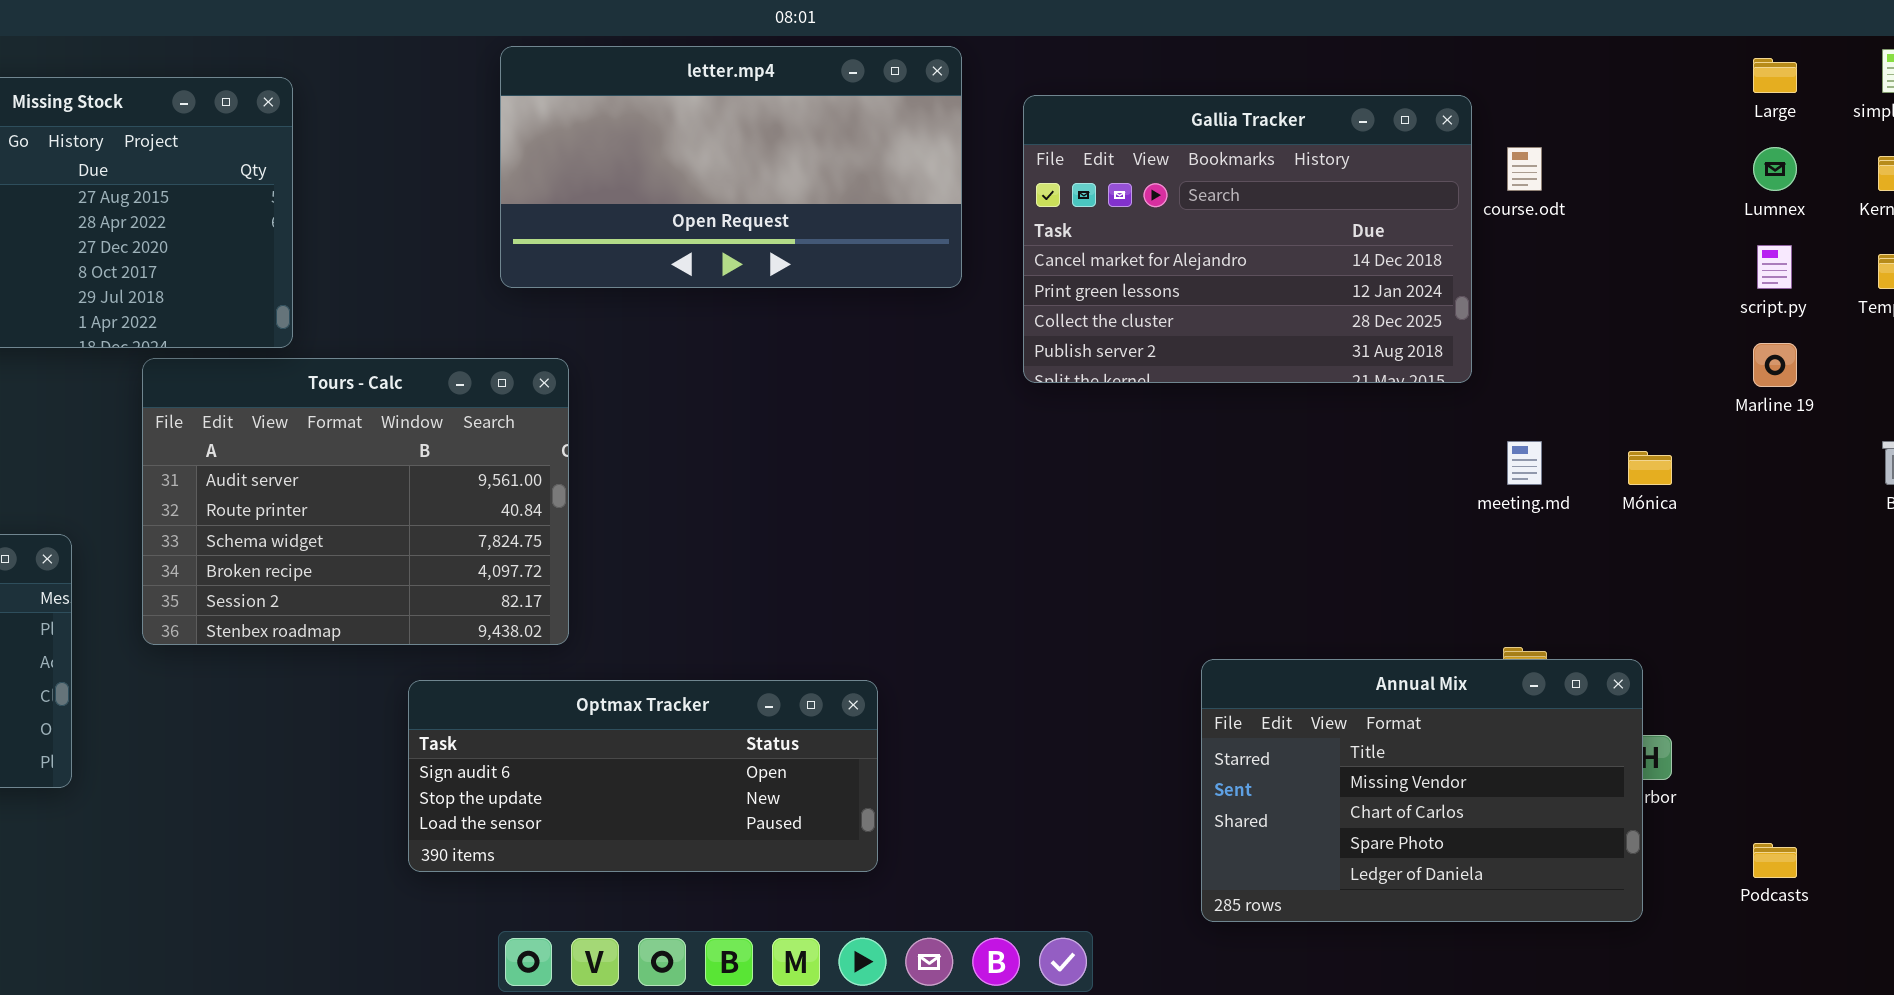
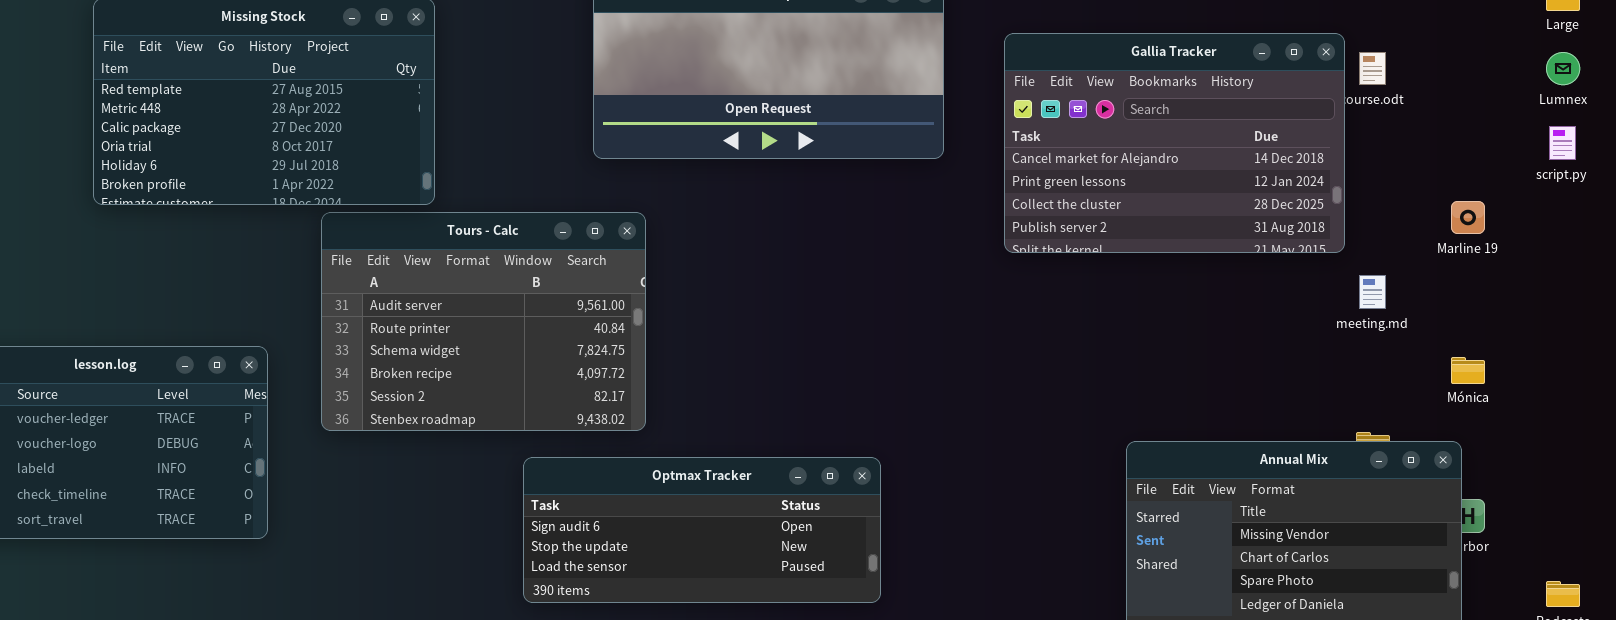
Gallia Tracker: [1023,95,1472,383] -> [1004,33,1345,253], moved
Marline 19: [1753,343,1797,387] -> [1451,201,1485,234], moved
Mónica: [1628,451,1672,485] -> [1451,357,1485,384], moved

